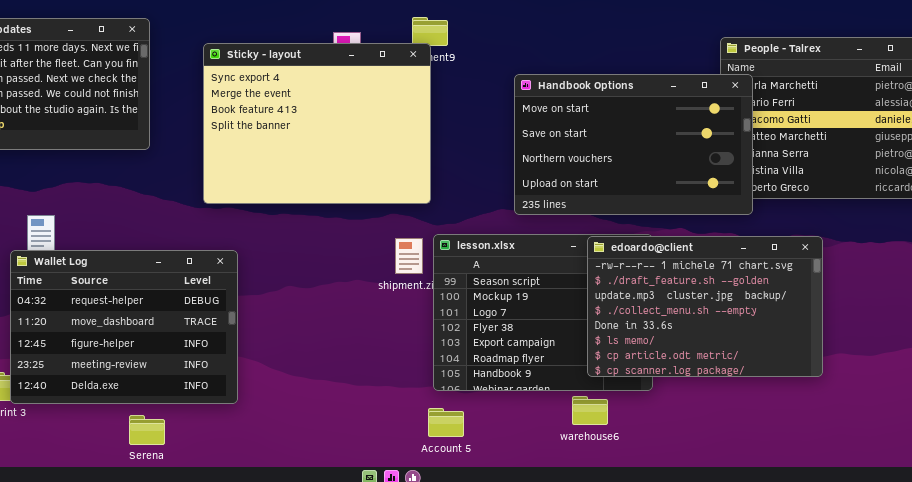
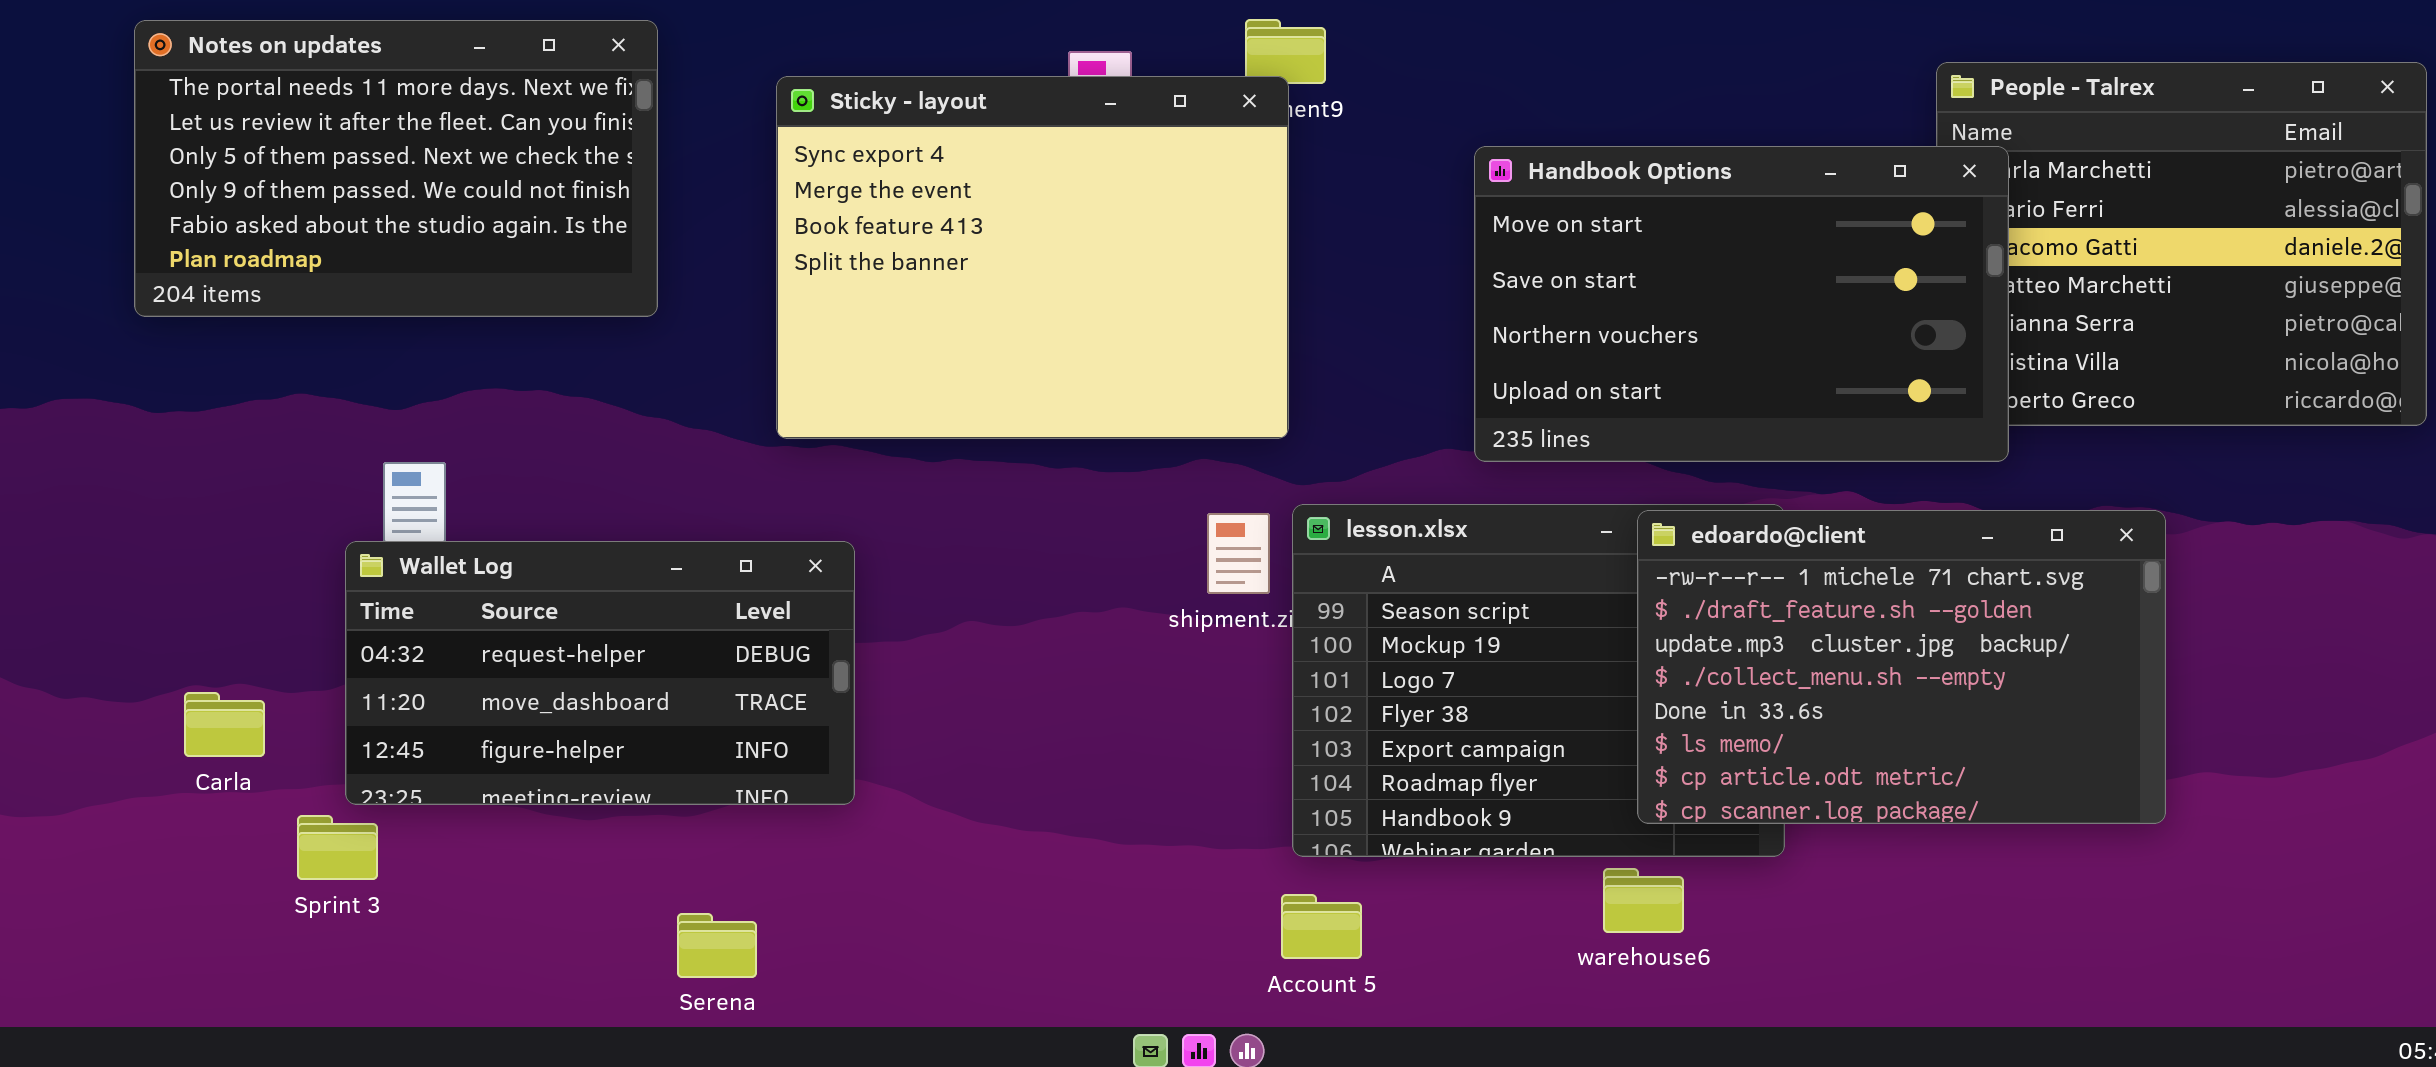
Wallet Log: [10,250,238,404] -> [345,541,855,805], resized
Serena: [129,415,165,445] -> [677,913,757,978], moved

